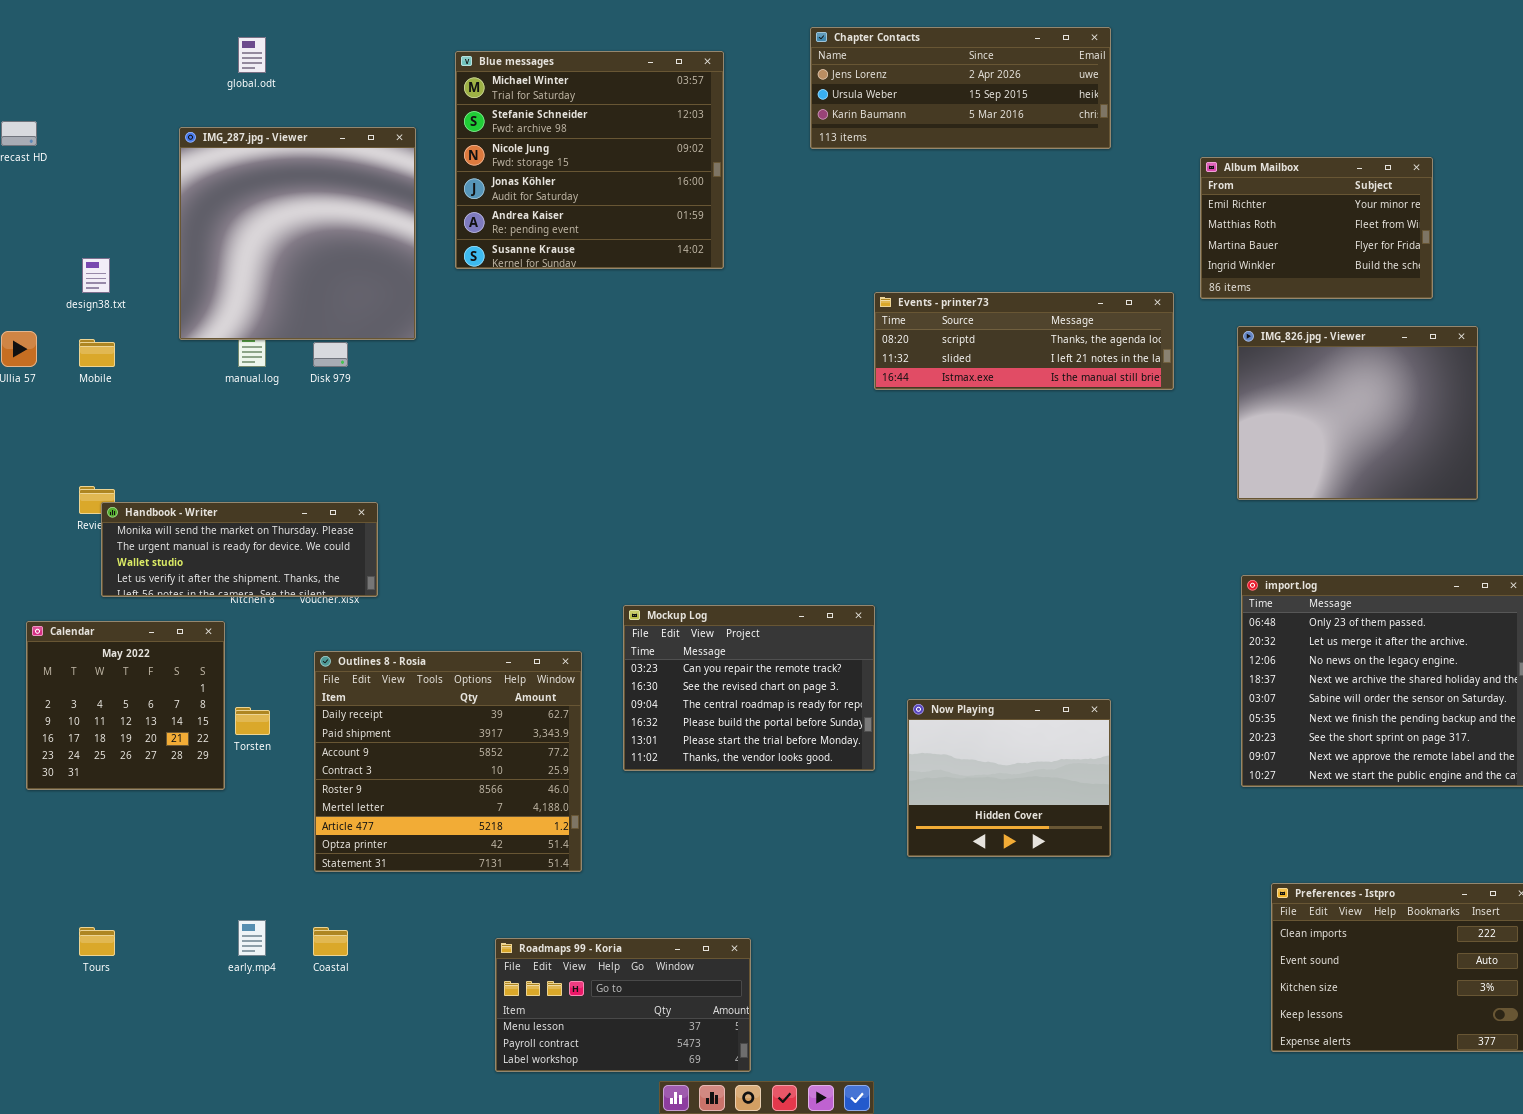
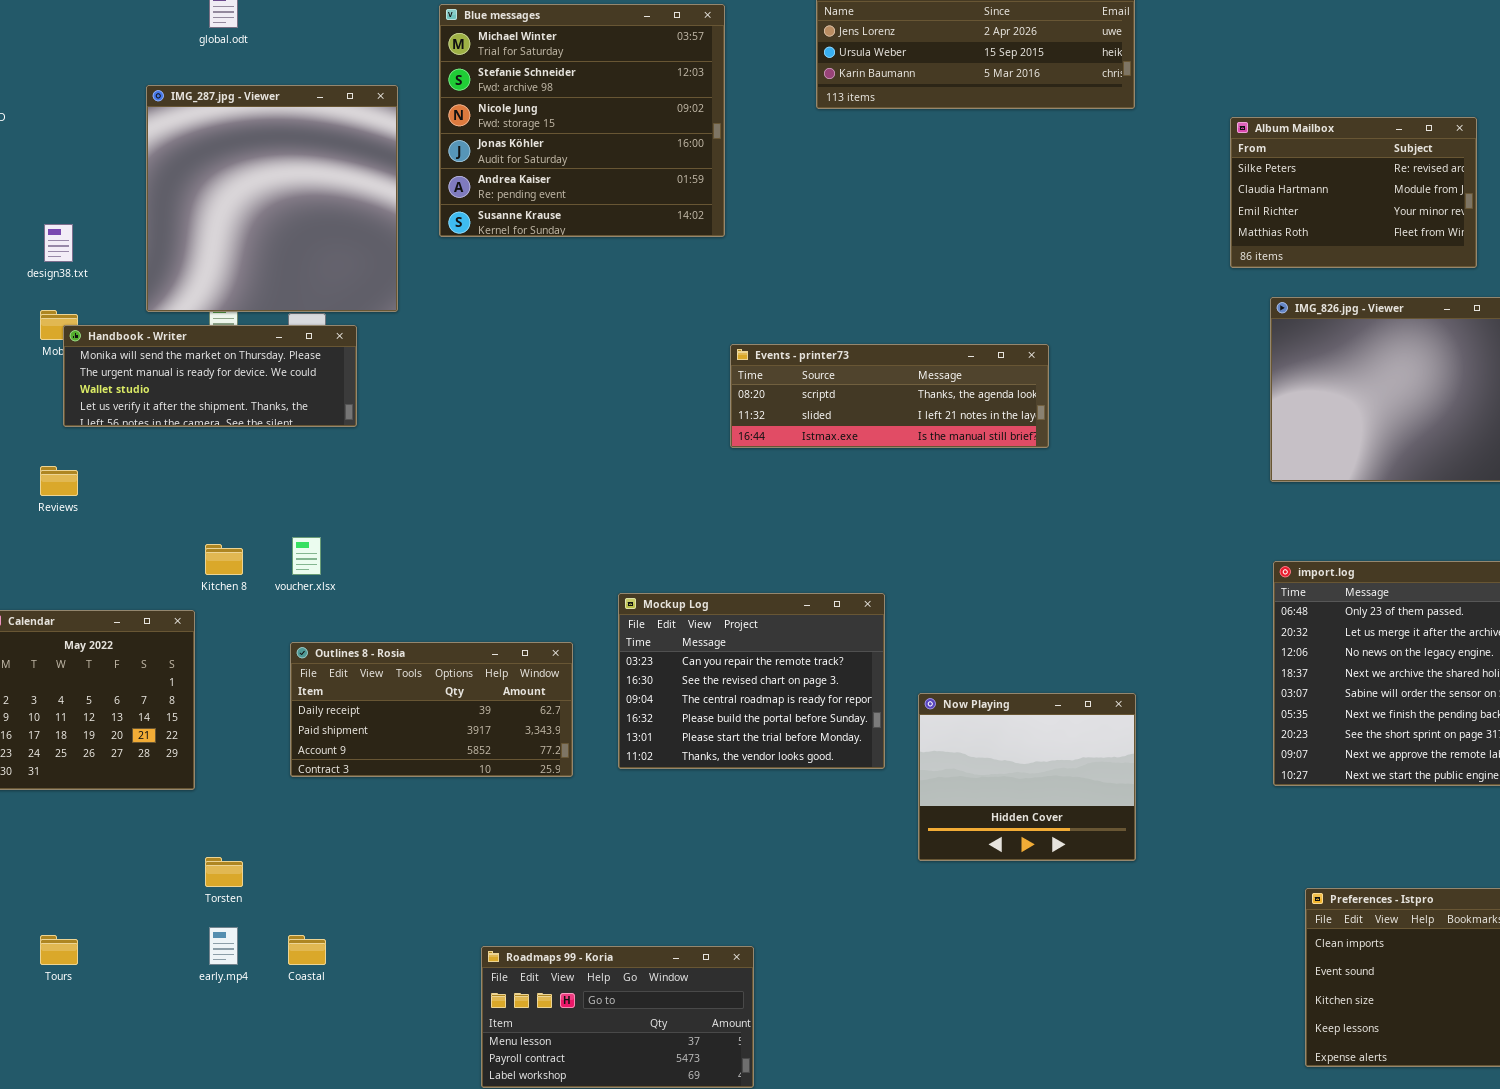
Album Mailbox: [1200,157,1433,299] -> [1230,117,1477,268], scrolled up 2 rows
Events - printer73: [874,292,1174,390] -> [730,344,1049,448], moved
Handbook - Writer: [101,502,378,597] -> [63,325,357,427], moved
Outlines 8 - Rosia: [314,651,582,872] -> [290,642,573,777], resized
Torsten: [235,707,270,735] -> [205,857,243,887], moved

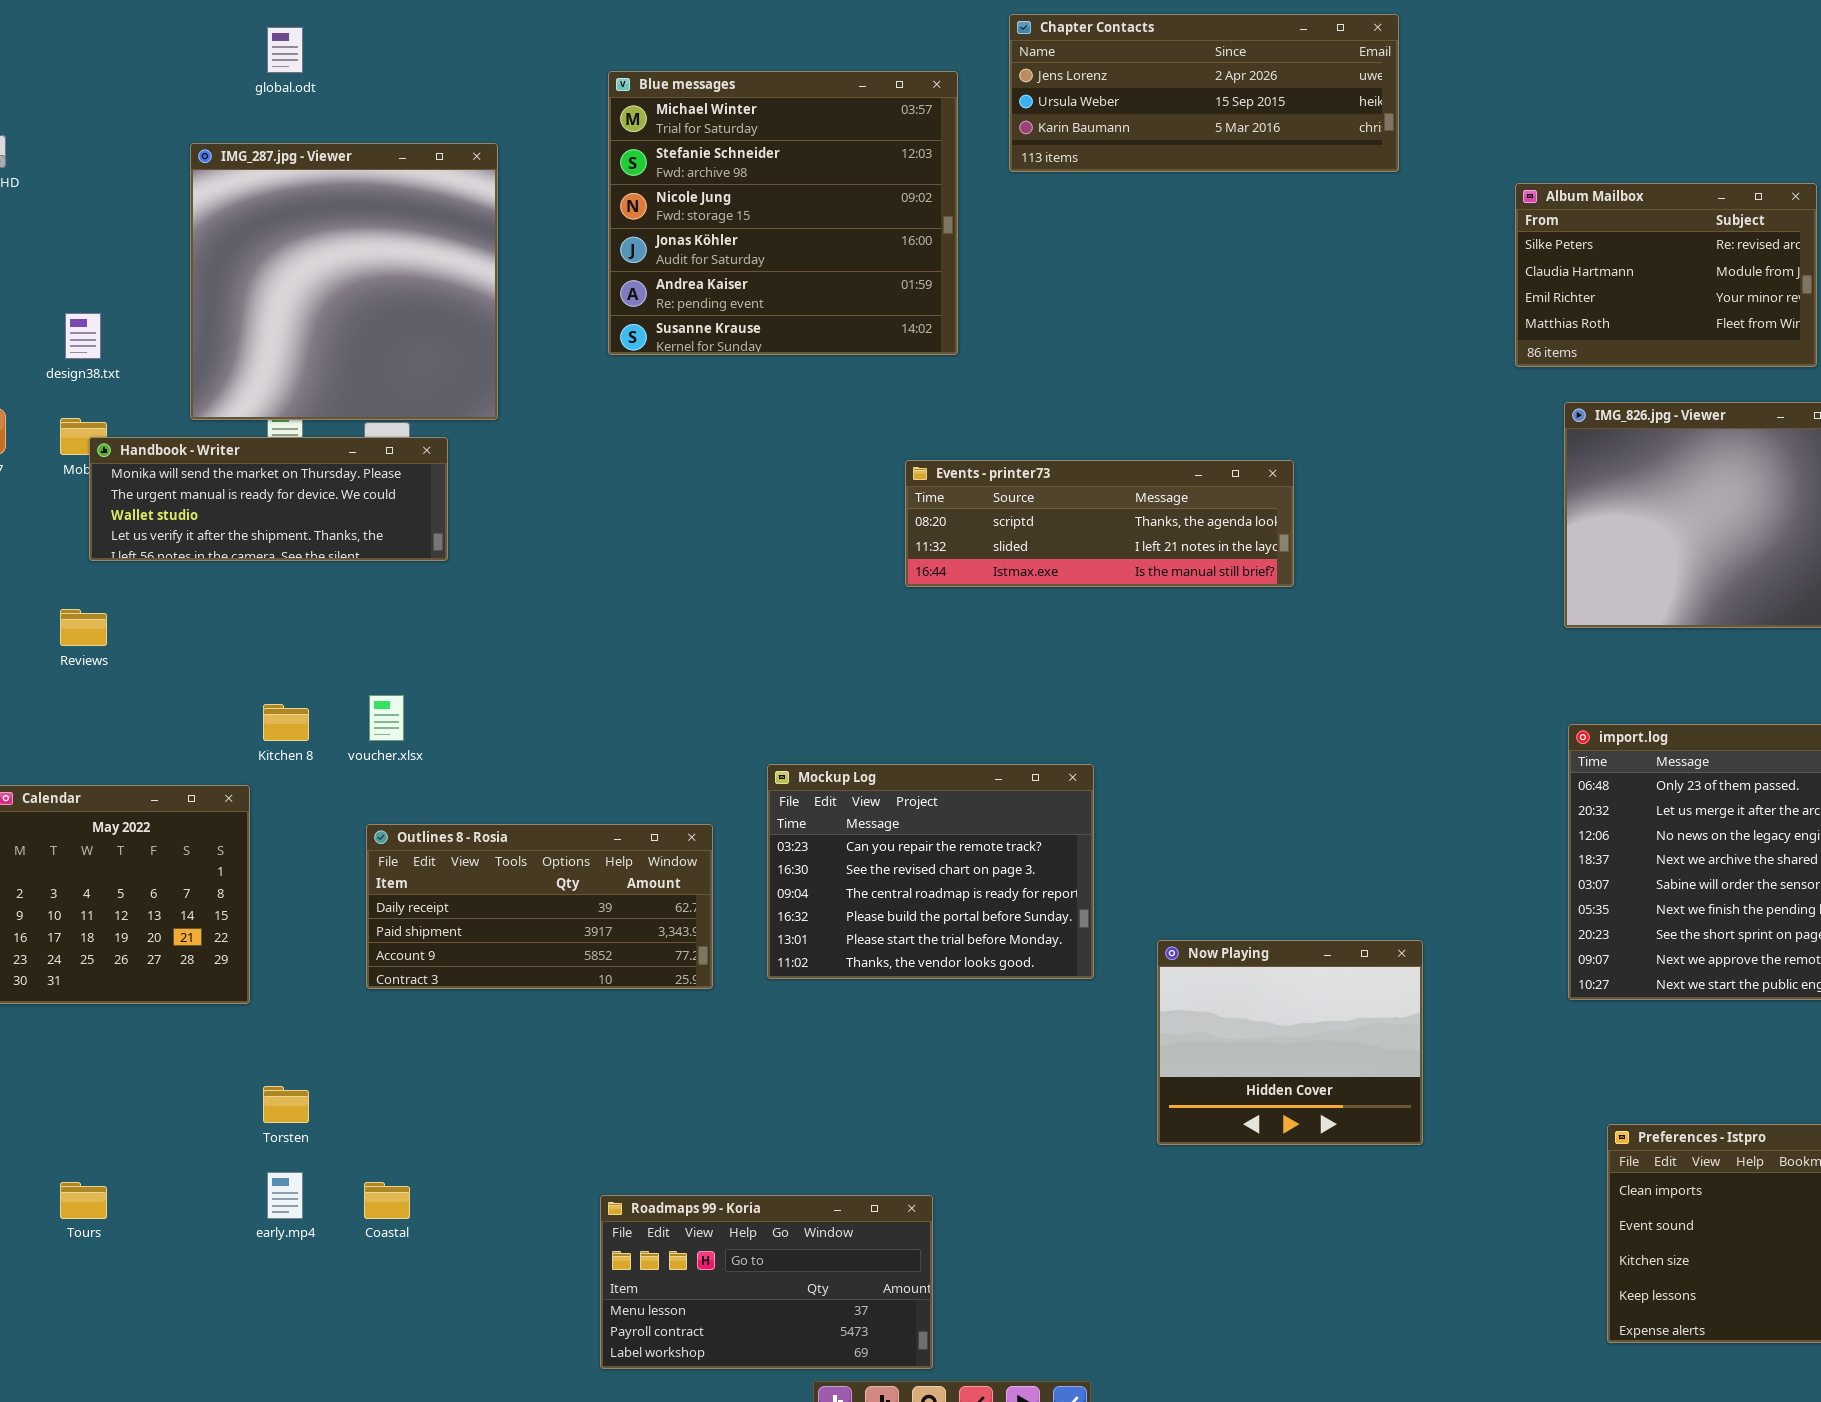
Blue messages: [439,4,725,237] -> [608,71,958,355], moved
Now Playing: [918,693,1136,861] -> [1157,940,1423,1145], moved

